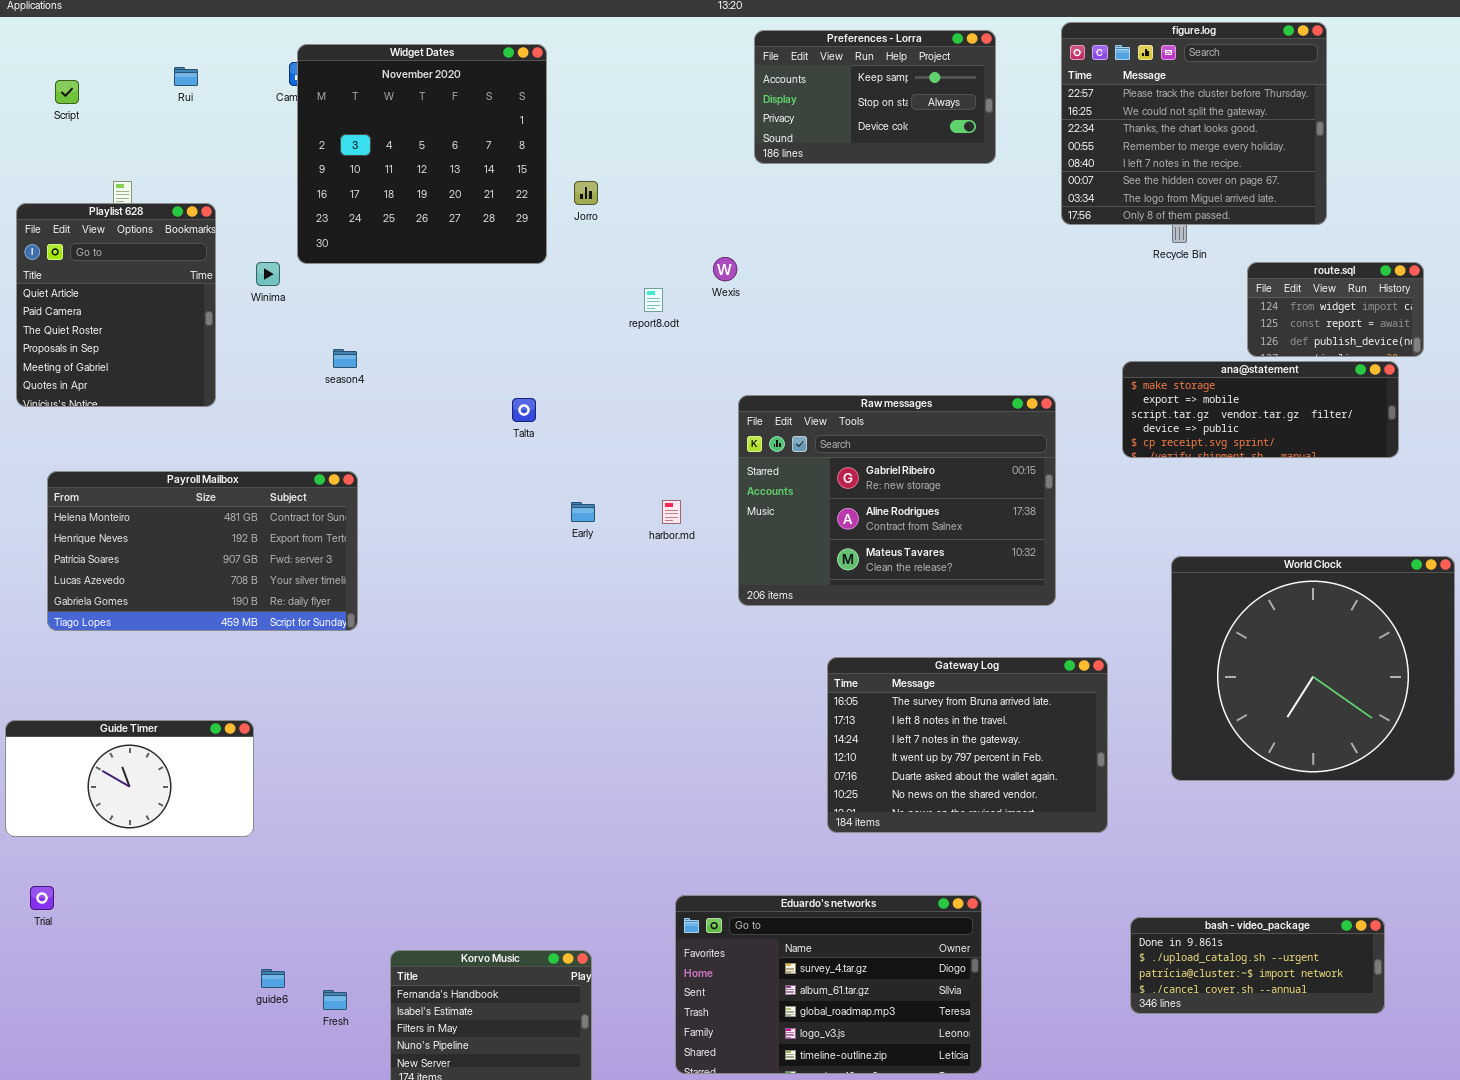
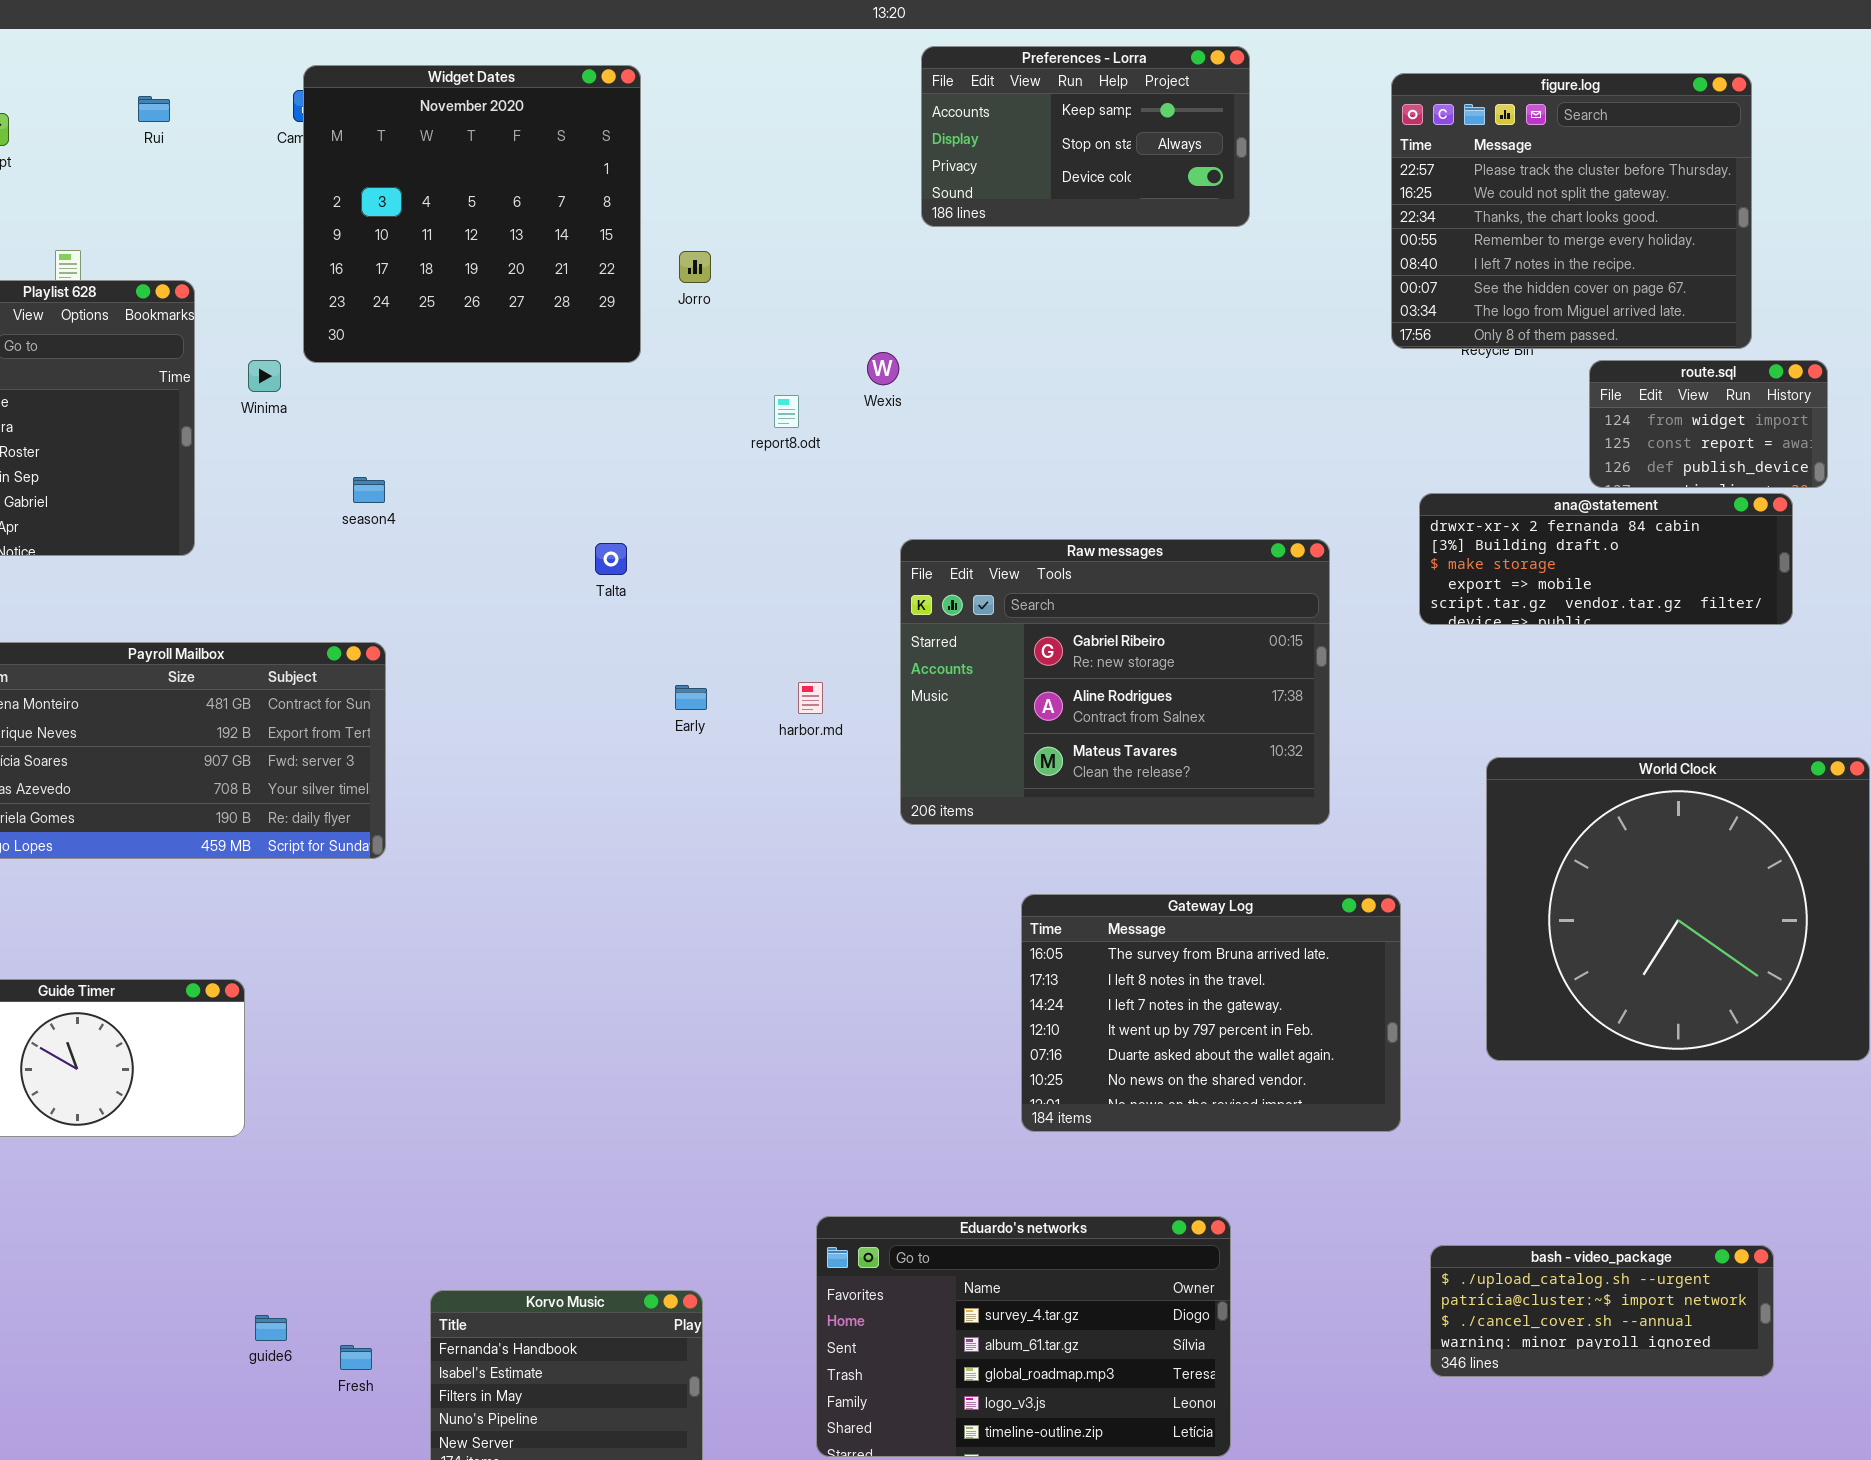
figure.log: [1061,22,1327,225] -> [1391,73,1752,349], moved
ana@statement: [1122,361,1399,458] -> [1419,493,1793,625], scrolled up 2 rows
bash - video_package: [1130,917,1385,1014] -> [1430,1245,1774,1377], scrolled down 1 row

